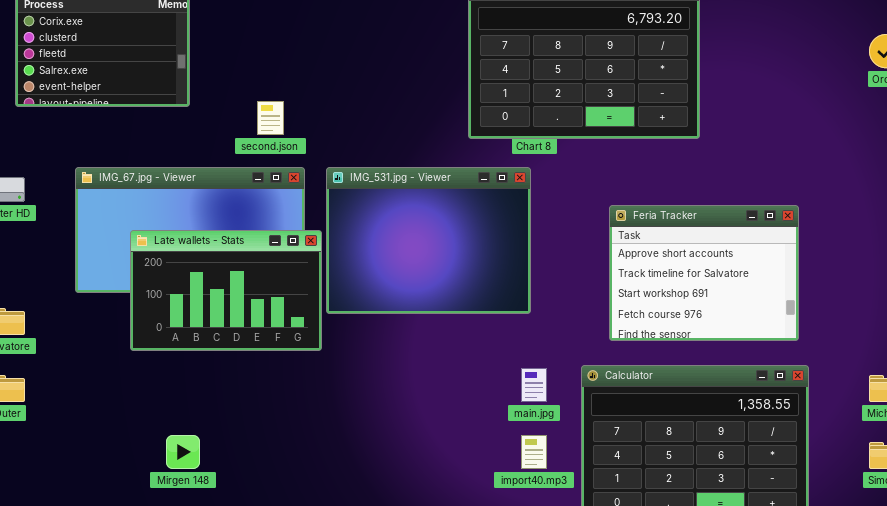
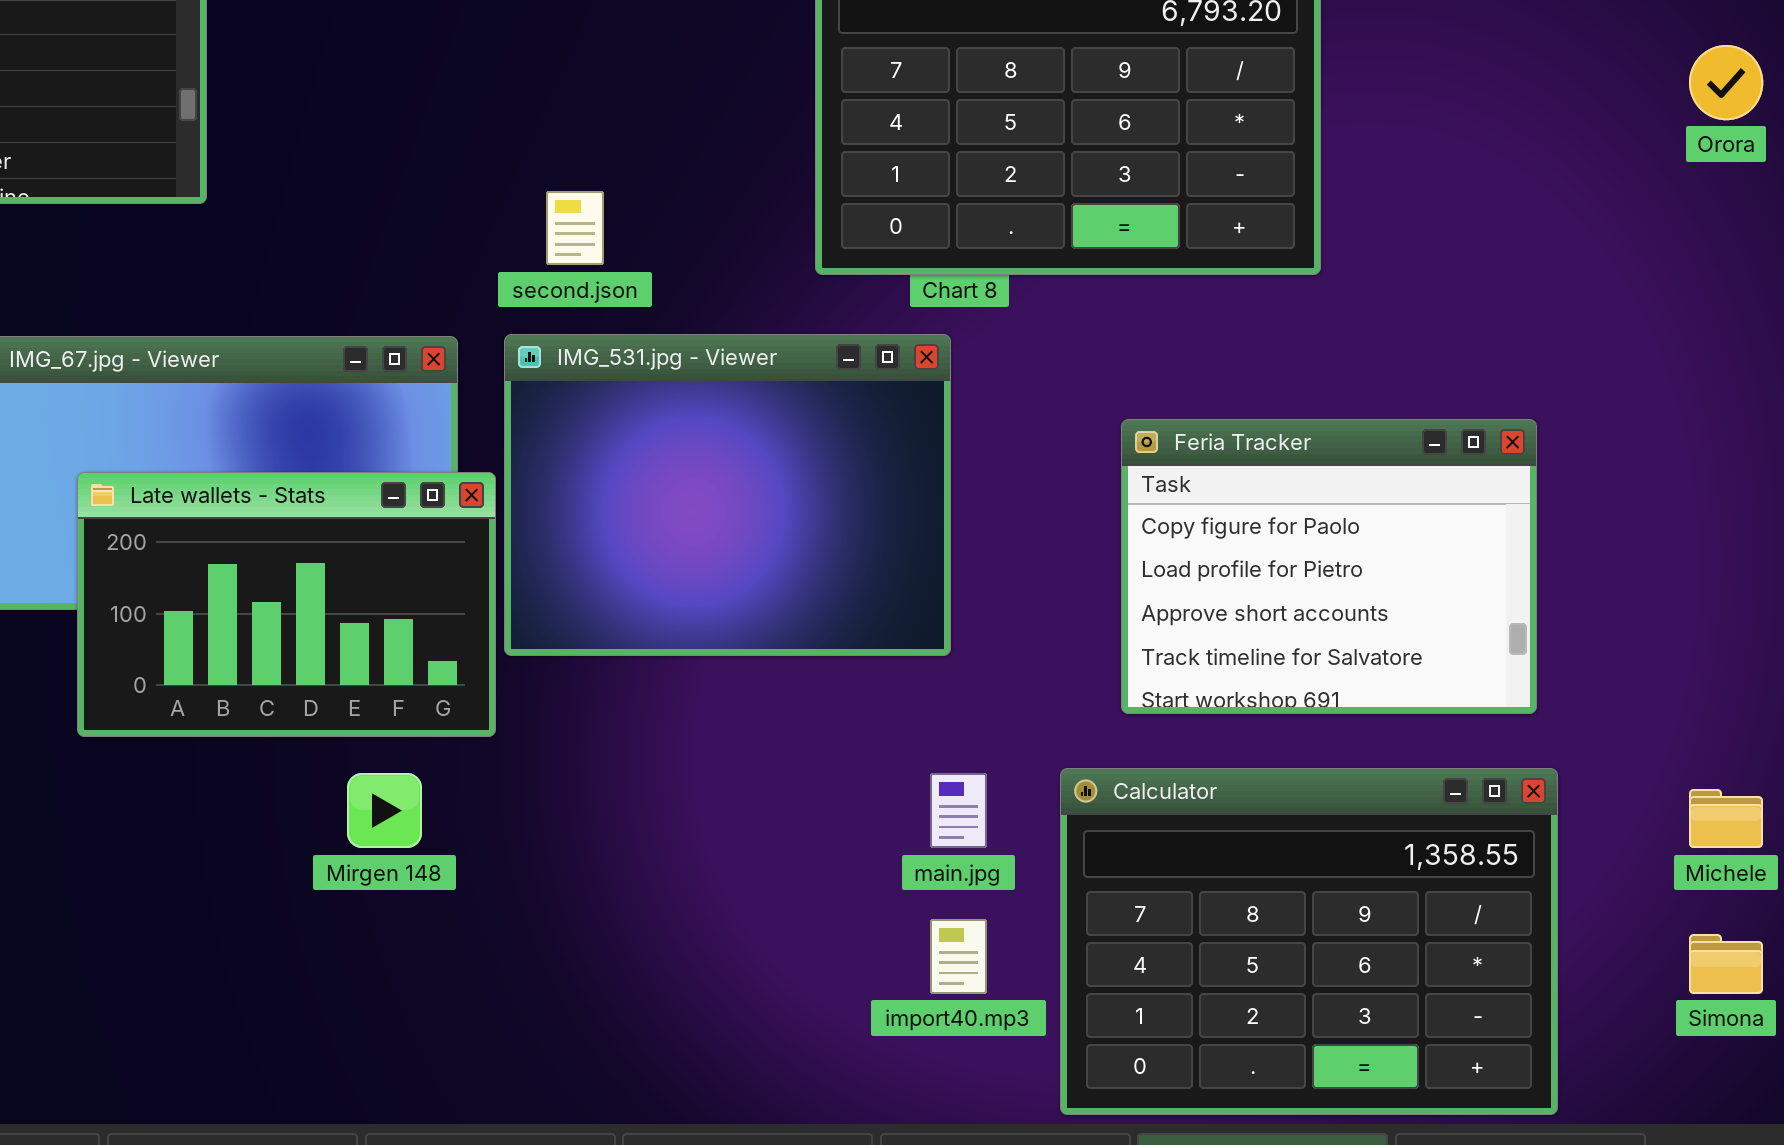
second.json: [257,101,284,135] -> [546,191,604,265], moved
Feria Tracker: [609,205,799,341] -> [1121,419,1537,714], scrolled up 2 rows
Mirgen 148: [166,435,200,469] -> [347,773,422,848], moved

